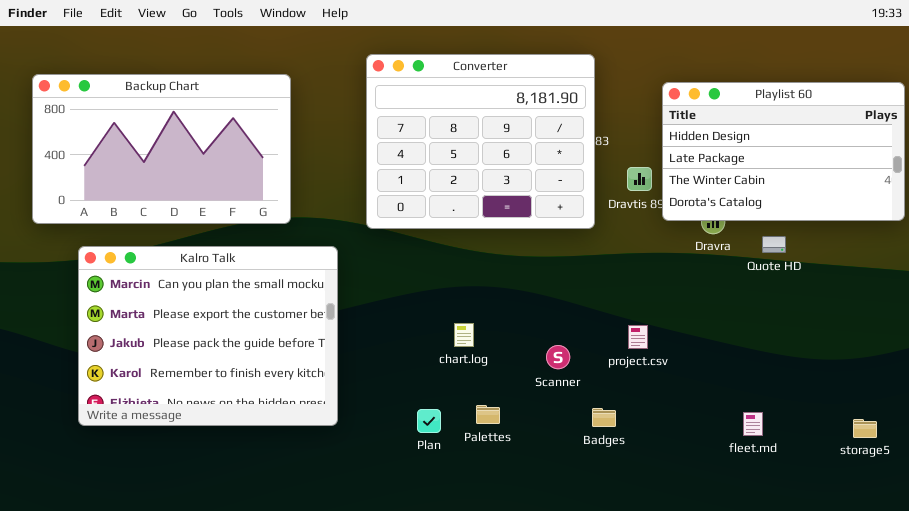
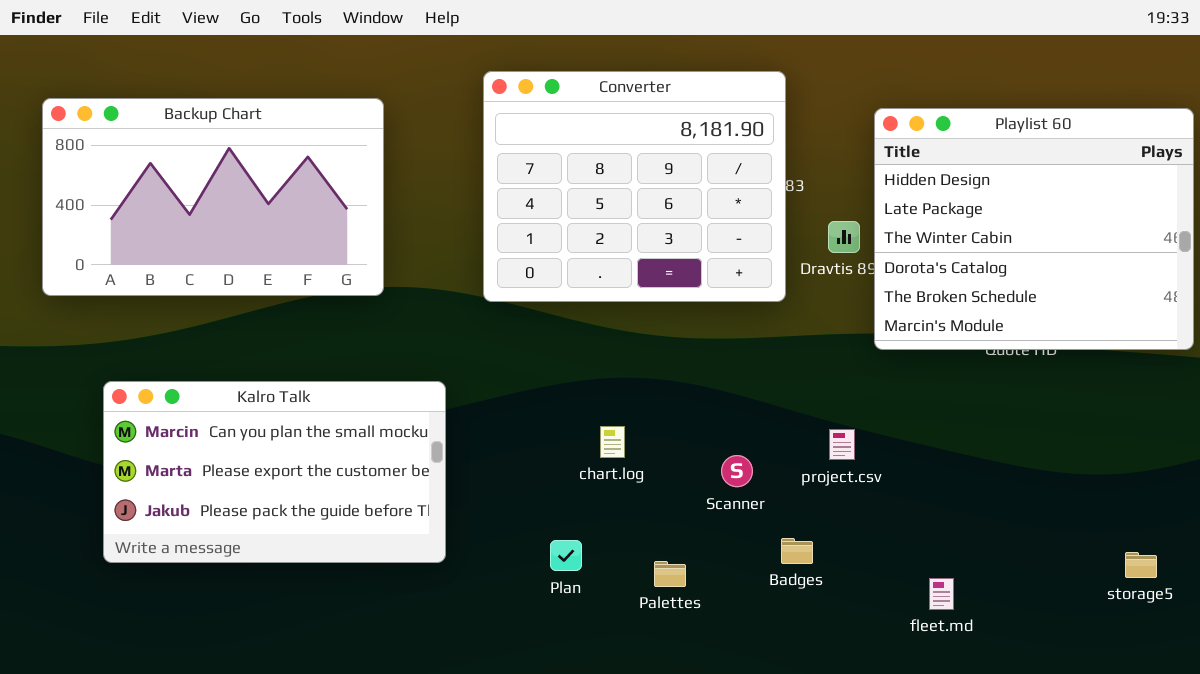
Playlist 60: [662,82,905,221] -> [874,108,1194,350], resized
Kalro Talk: [78,246,338,426] -> [103,381,446,563], resized
Palettes: [476,405,500,424] -> [654,561,686,587], moved
fleet.md: [743,412,763,436] -> [929,578,954,610], moved

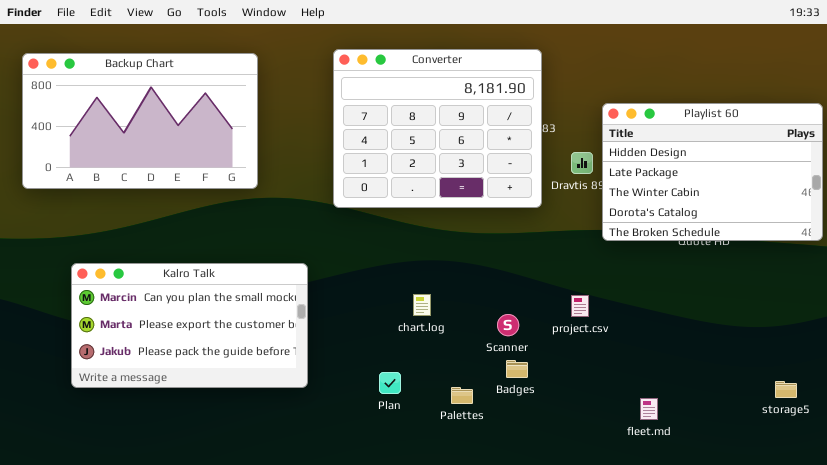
Backup Chart: [42,98,384,296] -> [22,53,258,189], moved
Playlist 60: [874,108,1194,350] -> [602,103,823,241], resized
Badges: [781,538,813,564] -> [506,360,528,378], moved

